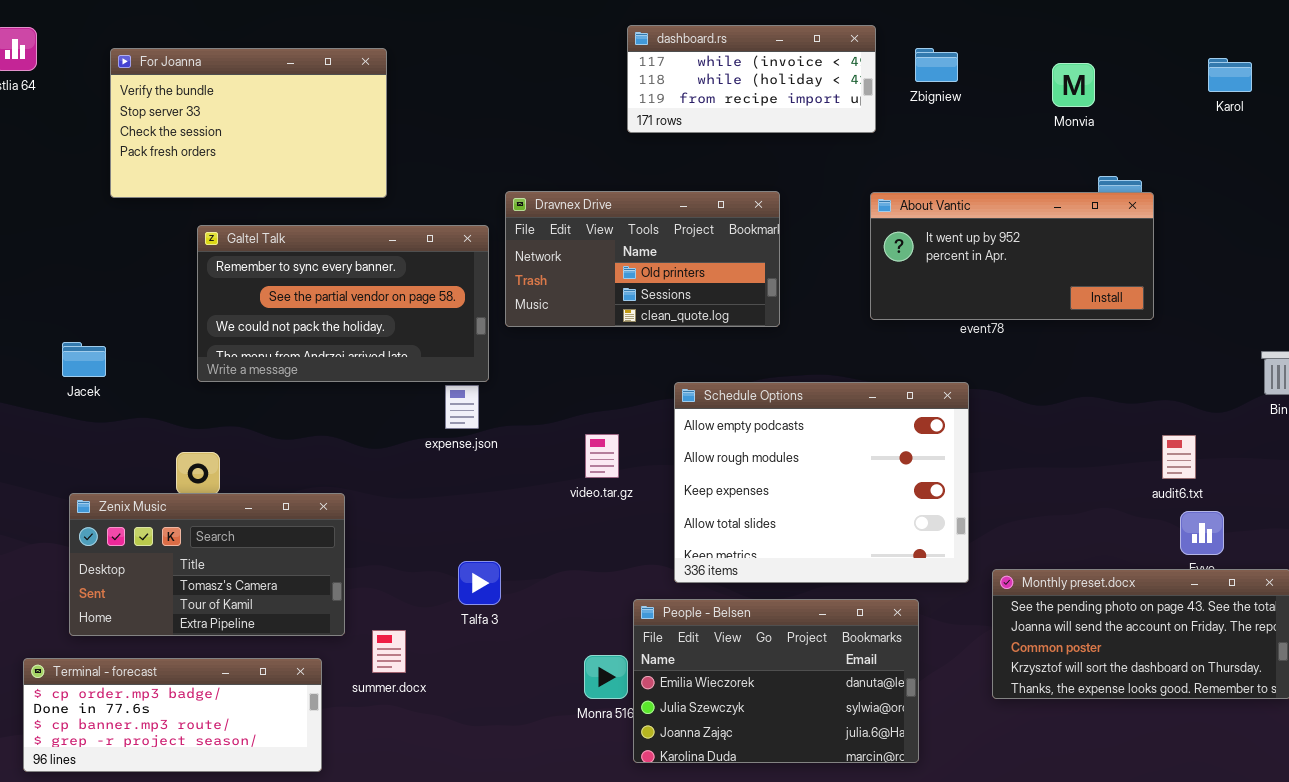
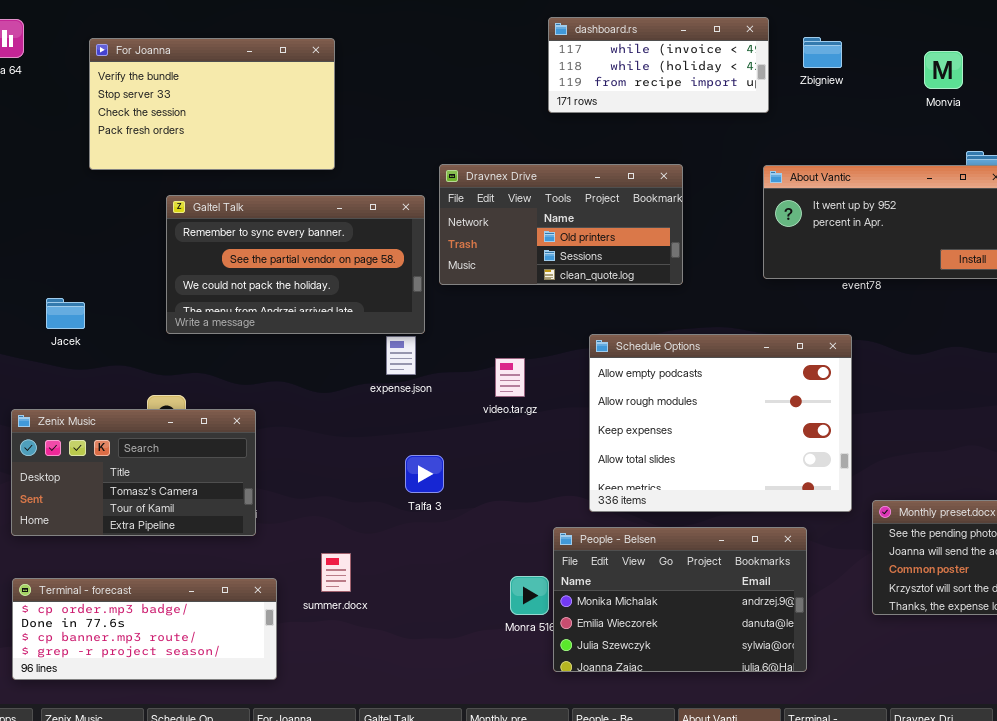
video.tar.gz: [585,434,619,478] -> [495,358,525,397], moved
Zenix Music: [69,493,345,636] -> [11,409,256,536], moved
Talfa 3: [458,561,501,605] -> [405,455,444,493], moved
People - Belsen: [633,599,919,763] -> [553,527,807,672], scrolled up 1 row

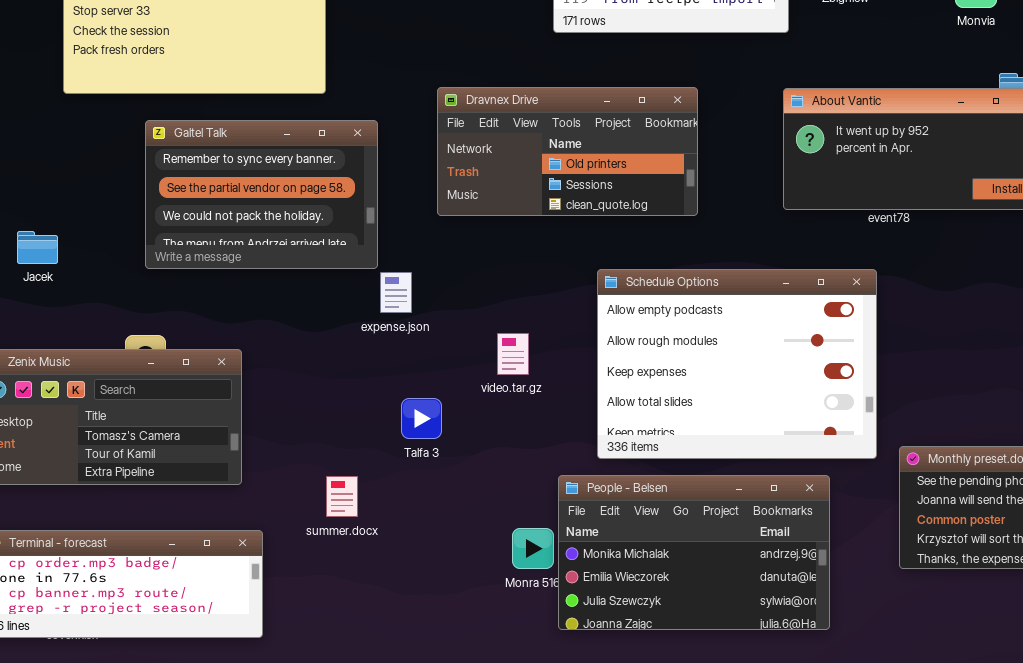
Galtel Talk: [166,195,425,334] -> [145,120,378,269], resized
video.tar.gz: [495,358,525,397] -> [497,333,529,375], moved
summer.docx: [321,553,351,592] -> [326,476,358,517], moved

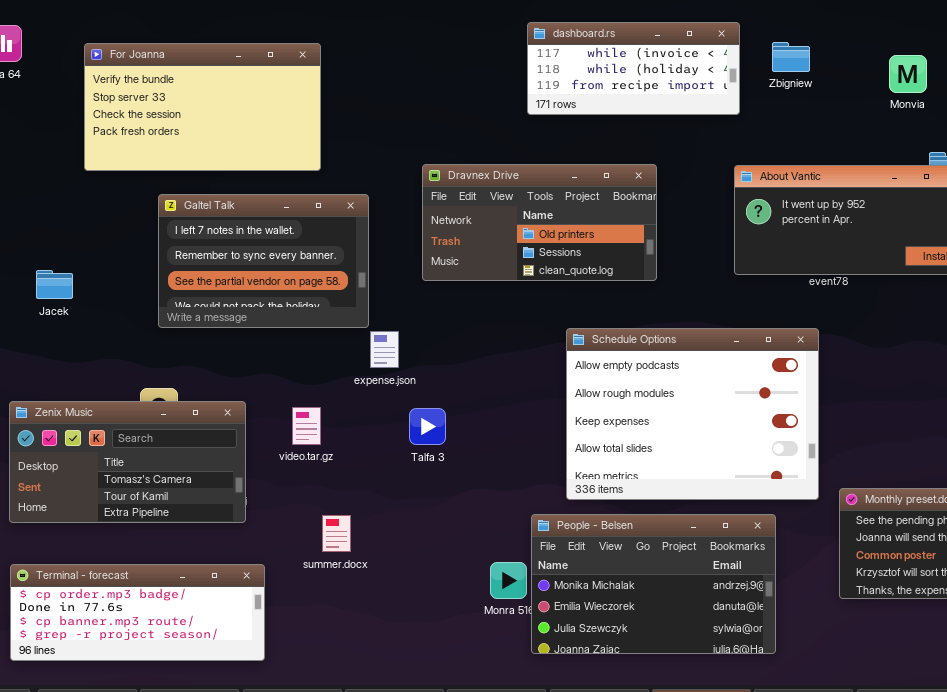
Galtel Talk: [145,120,378,269] -> [158,194,369,328], scrolled up 1 row
Jacek: [17,231,58,264] -> [36,270,73,299], moved
video.tar.gz: [497,333,529,375] -> [292,407,321,445], moved
Talfa 3: [401,398,442,439] -> [409,408,446,445], moved

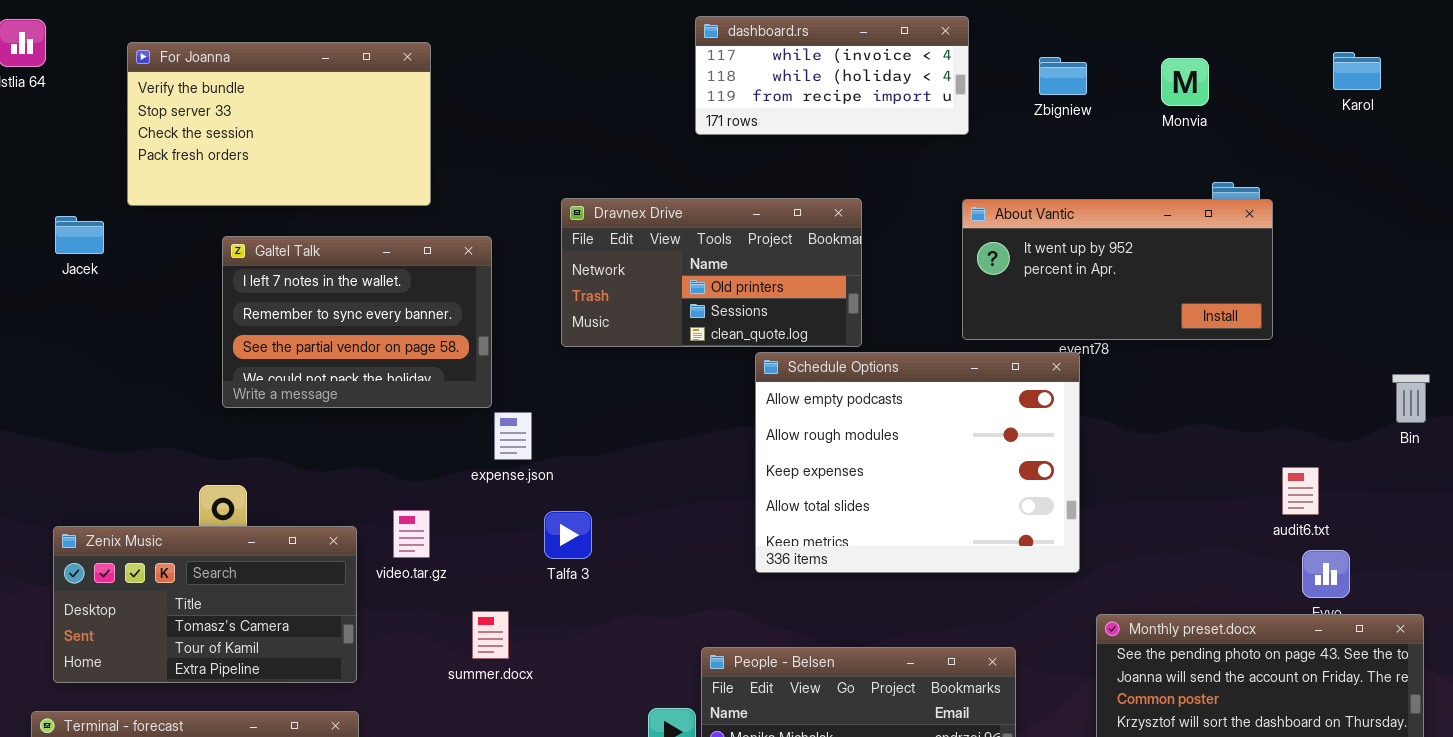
Zbigniew: [772,42,810,72] -> [1039,57,1087,95], moved
Jacek: [36,270,73,299] -> [55,216,104,254], moved
Schedule Options: [566,328,819,500] -> [755,352,1080,573], moved
Zenix Music: [9,401,246,523] -> [53,526,357,683], moved
summer.docx: [322,515,351,552] -> [472,611,509,659], moved

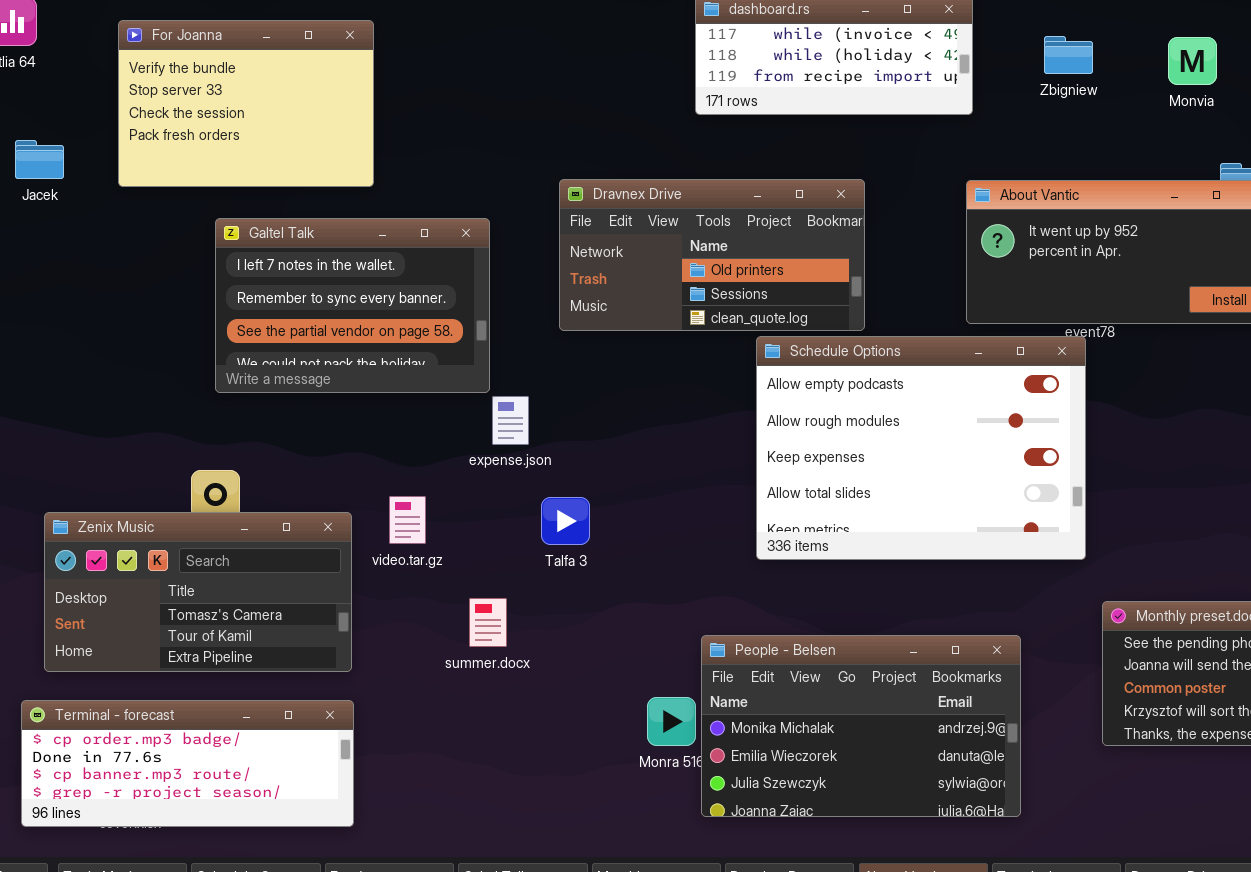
For Joanna: [127,42,431,206] -> [118,20,374,187], resized
Jacek: [55,216,104,254] -> [15,140,64,179], moved

